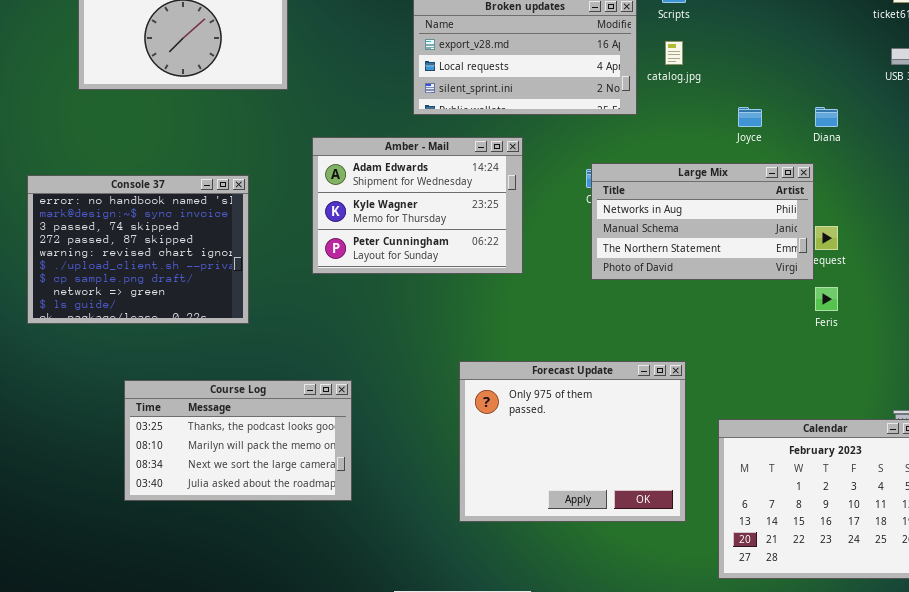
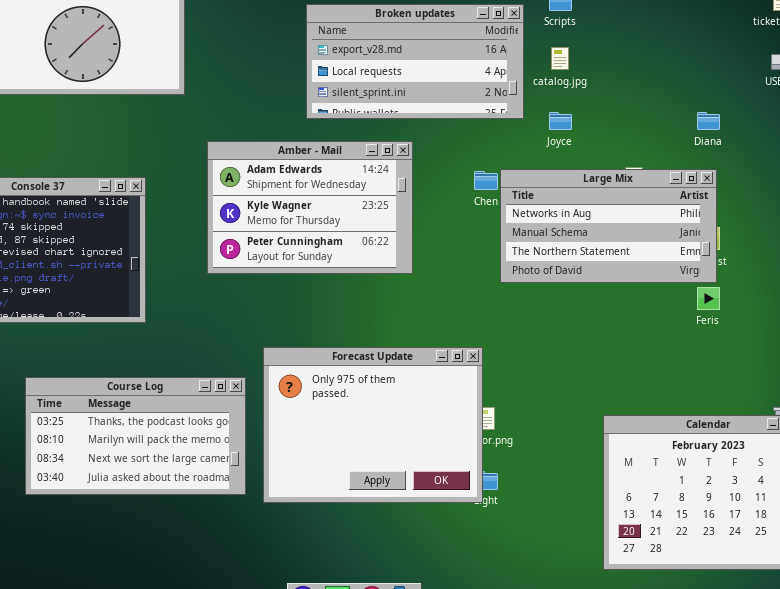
Joyce: [738,107,762,127] -> [549,112,572,130], moved
Large Mix: [591,163,814,280] -> [500,169,717,283], moved
Forecast Update: [459,361,686,522] -> [263,347,483,503], moved

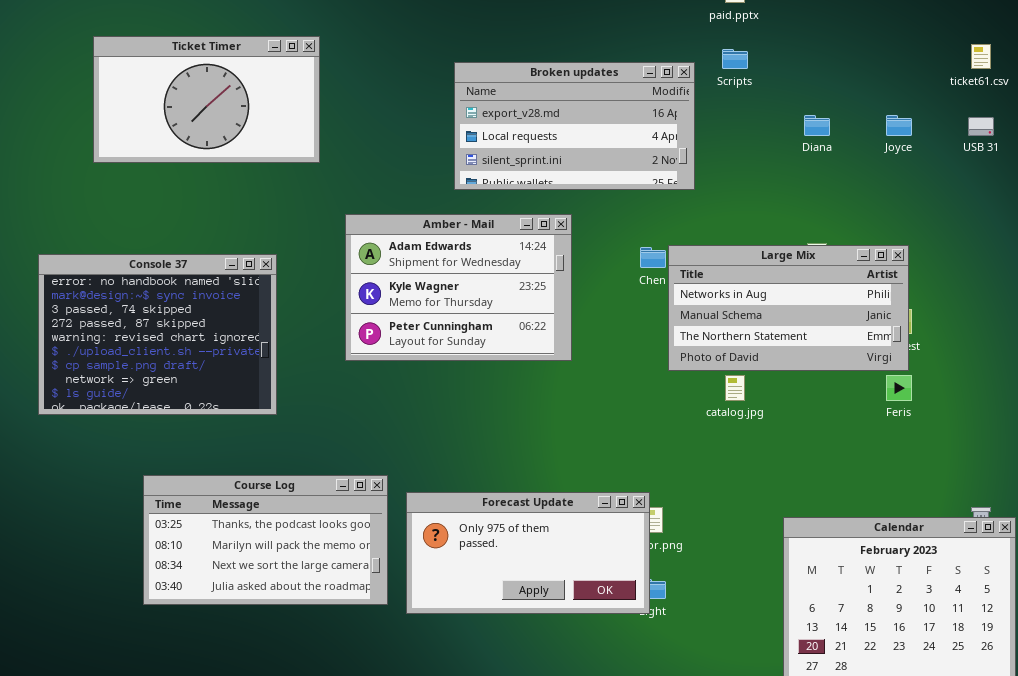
catalog.jpg: [551,47,569,70] -> [725,375,745,401], moved
Joyce: [549,112,572,130] -> [886,115,912,136], moved
Diana: [697,112,720,130] -> [804,115,830,136], moved
Forecast Update: [263,347,483,503] -> [406,492,650,614], resized

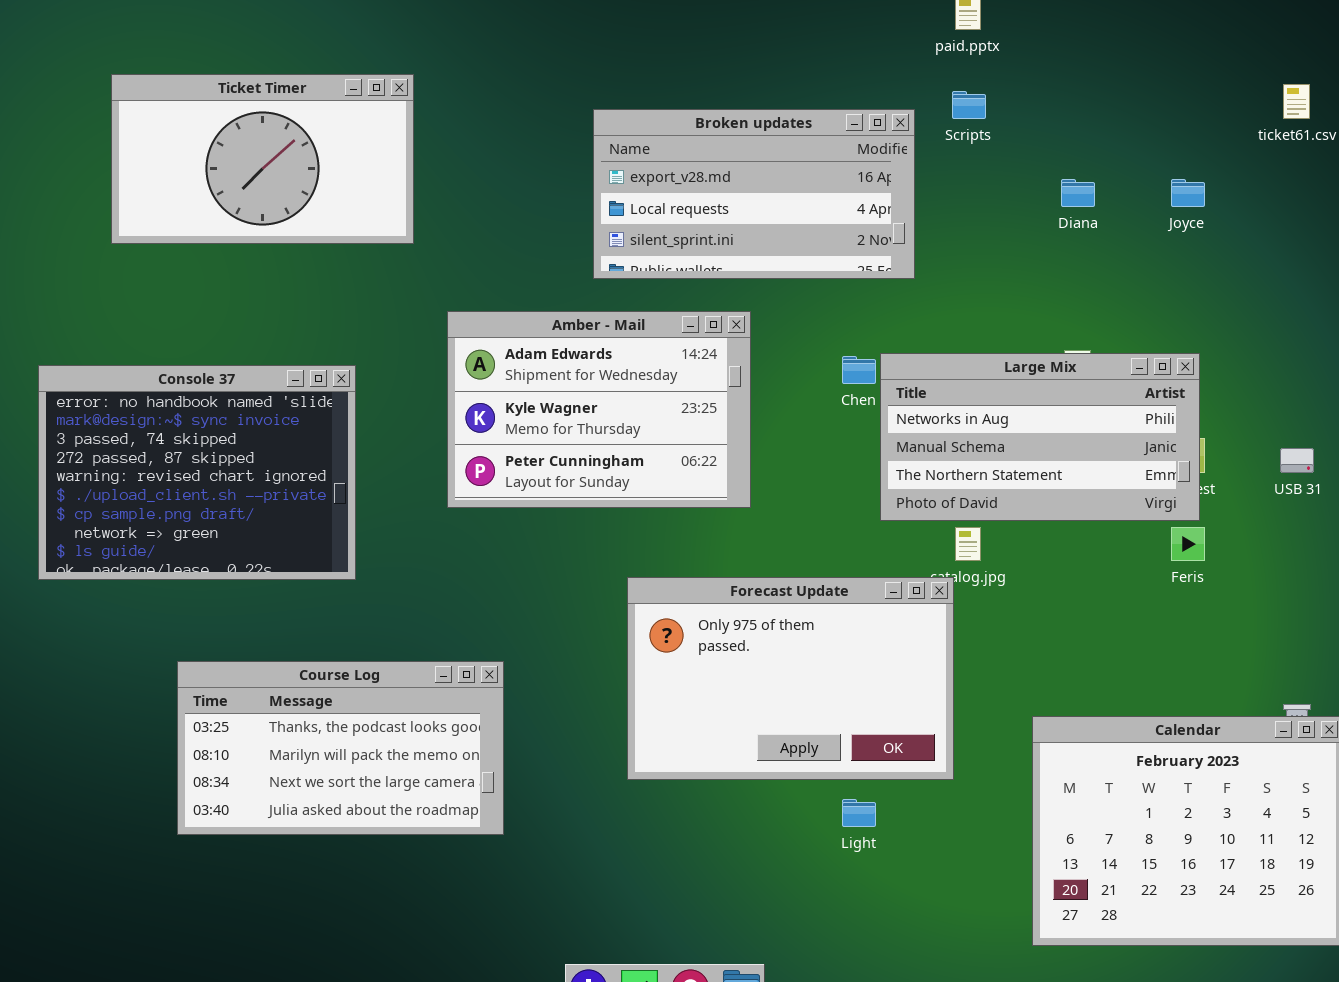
USB 31: [968,117,994,136] -> [1280,448,1314,473], moved
Forecast Update: [406,492,650,614] -> [627,577,954,780], moved, resized

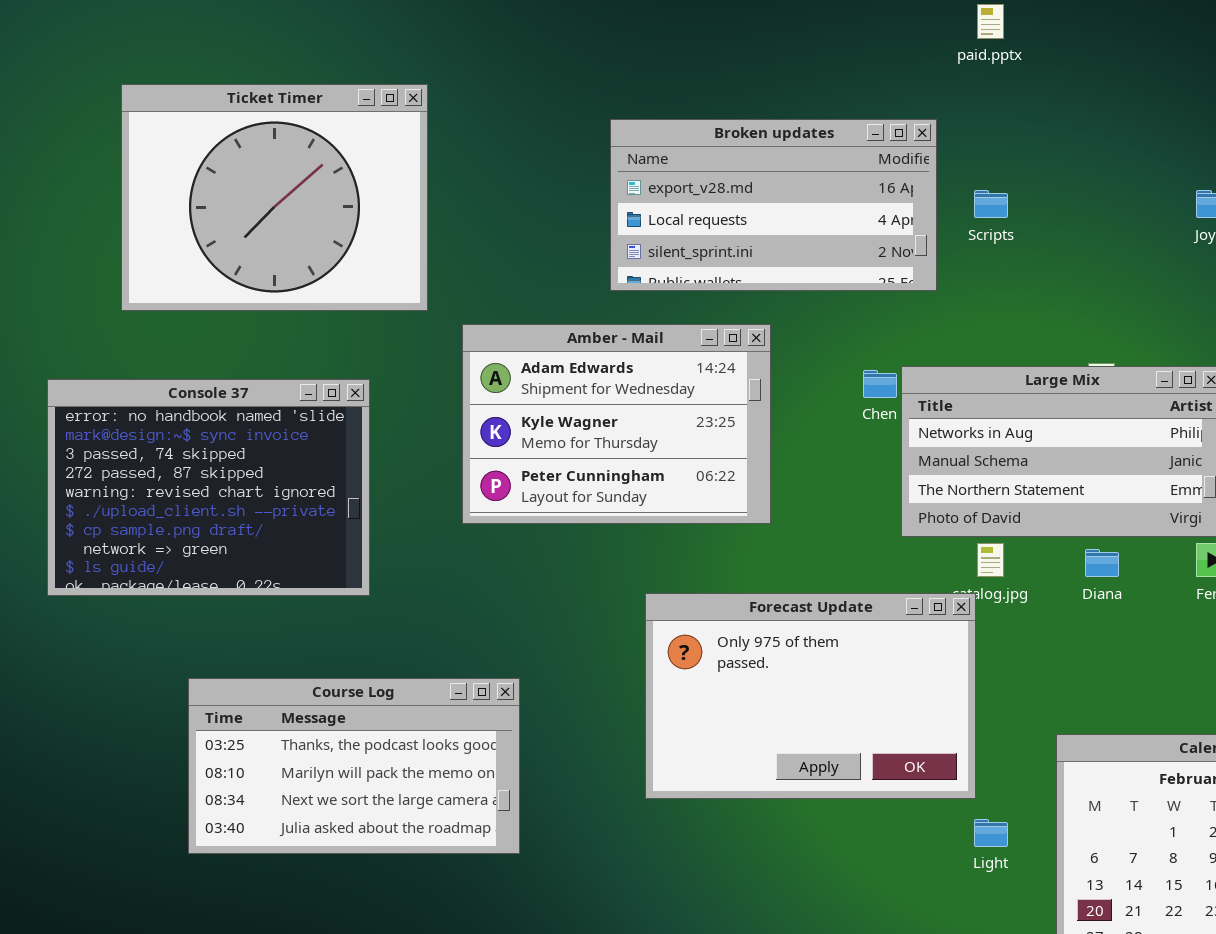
Ticket Timer: [111,74,414,244] -> [121,84,428,311], resized
Scripts: [952,91,986,119] -> [974,190,1008,218], moved
Diana: [1061,179,1095,207] -> [1085,549,1119,577], moved
Light: [842,799,876,827] -> [974,819,1008,847], moved

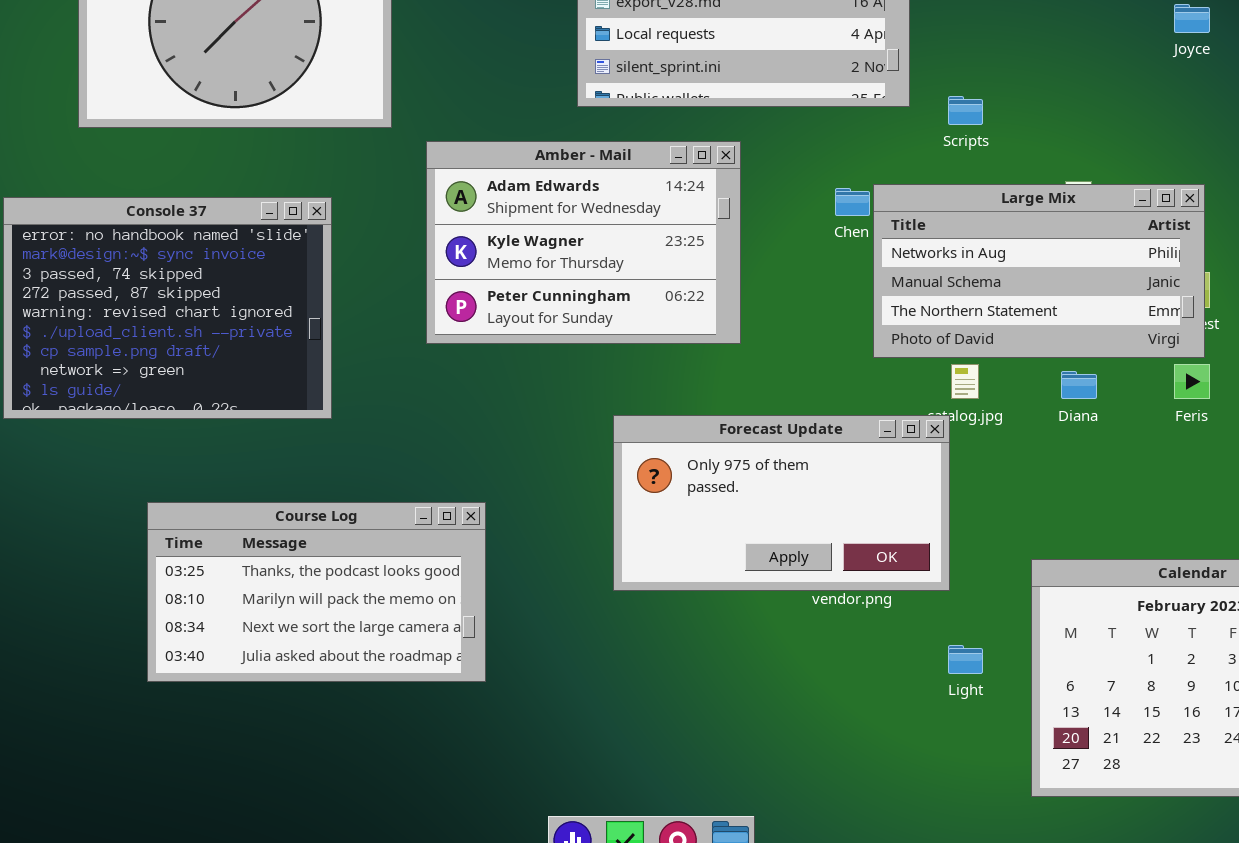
Scripts: [974,190,1008,218] -> [948,96,983,125], moved
Forecast Update: [645,593,976,799] -> [613,415,950,591], resized

